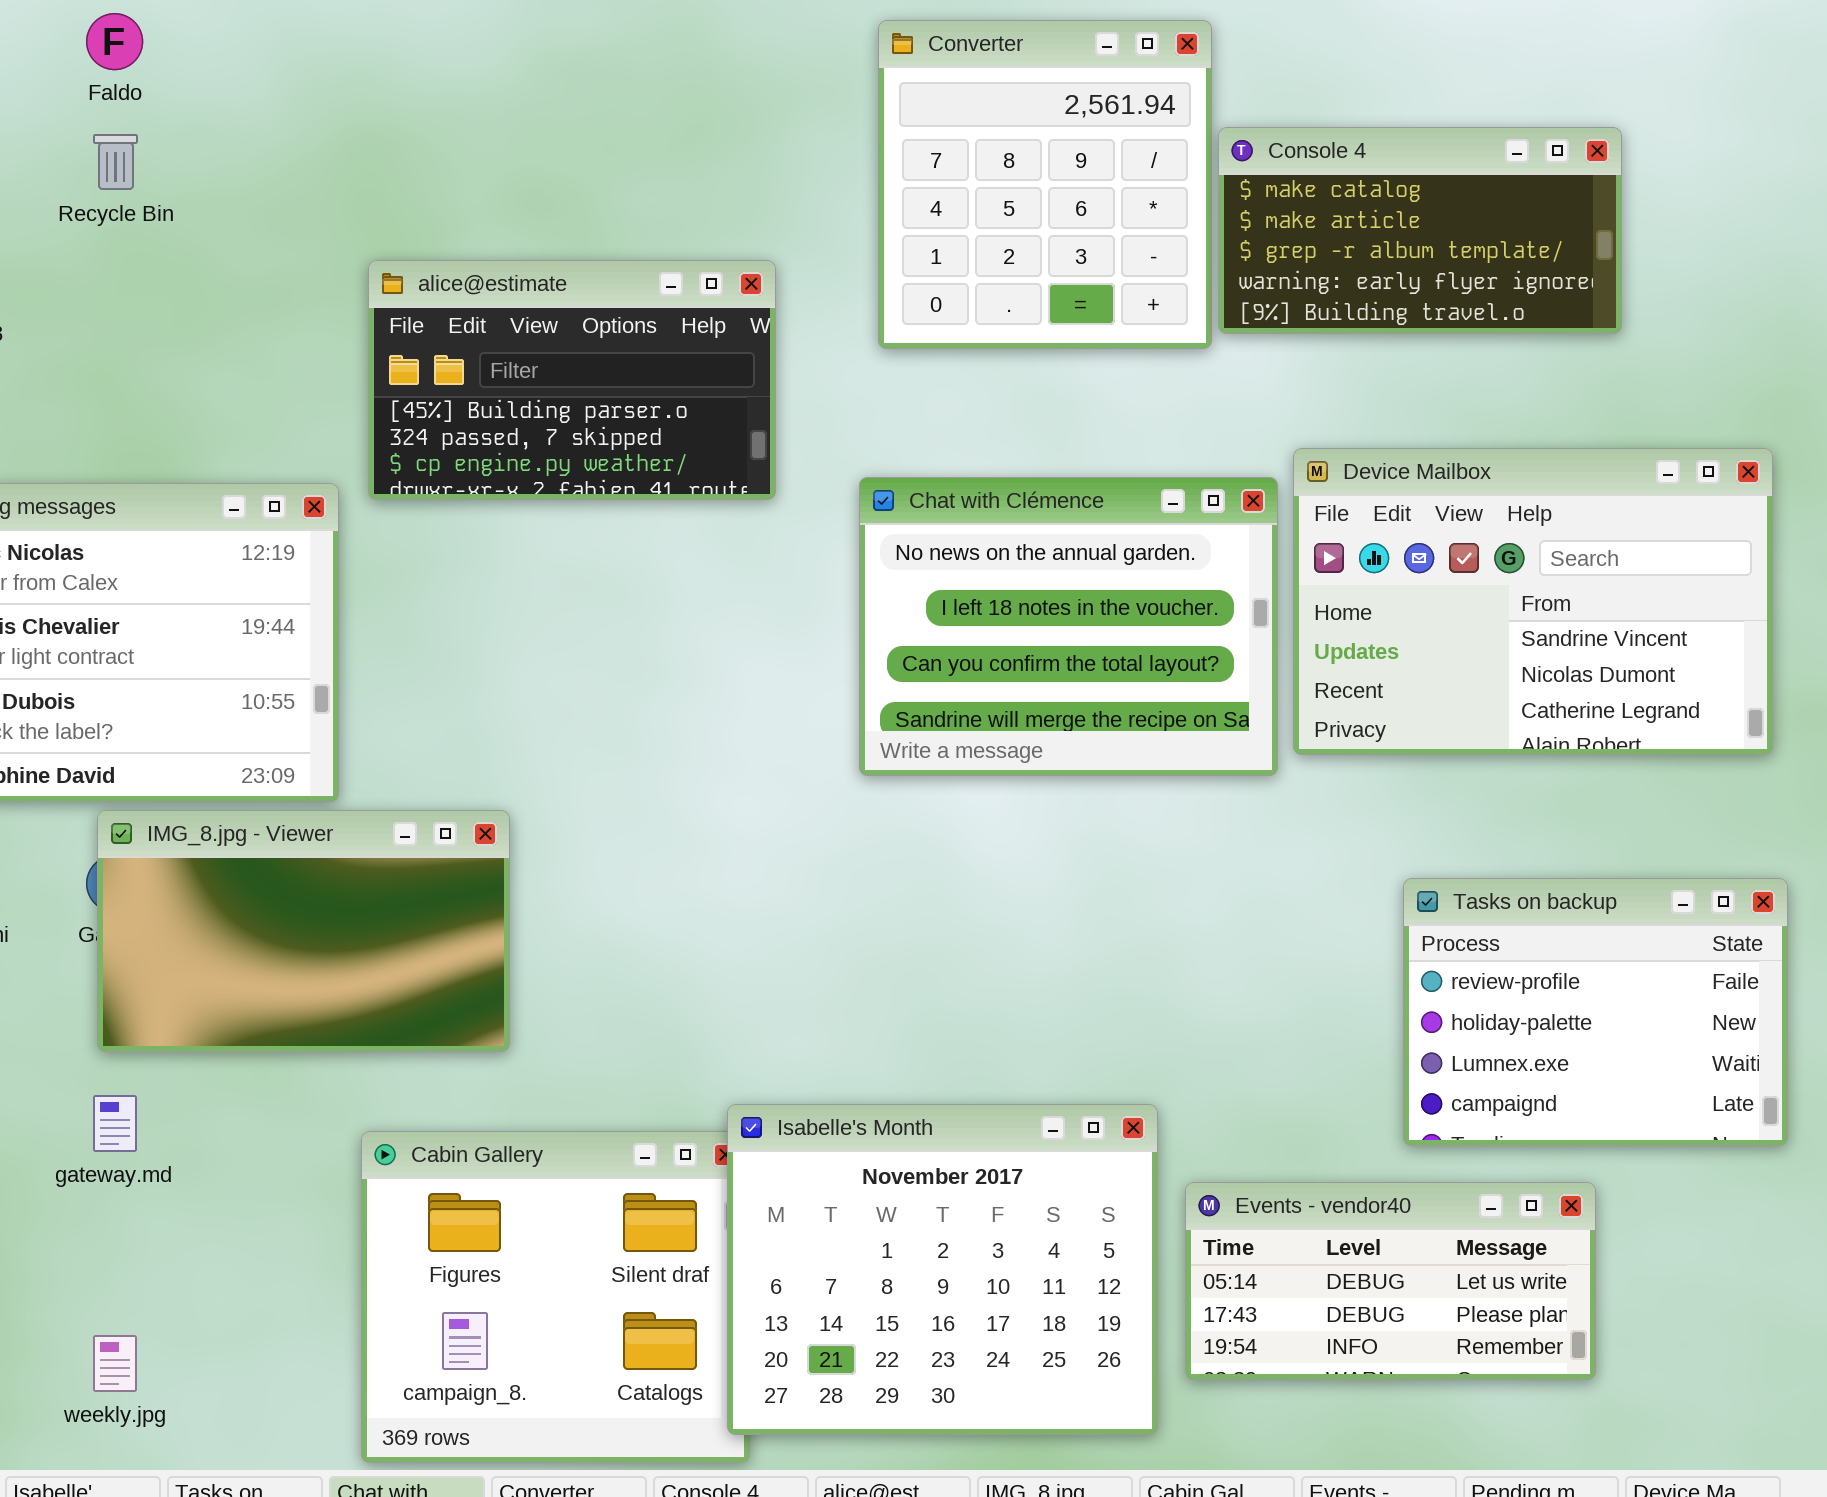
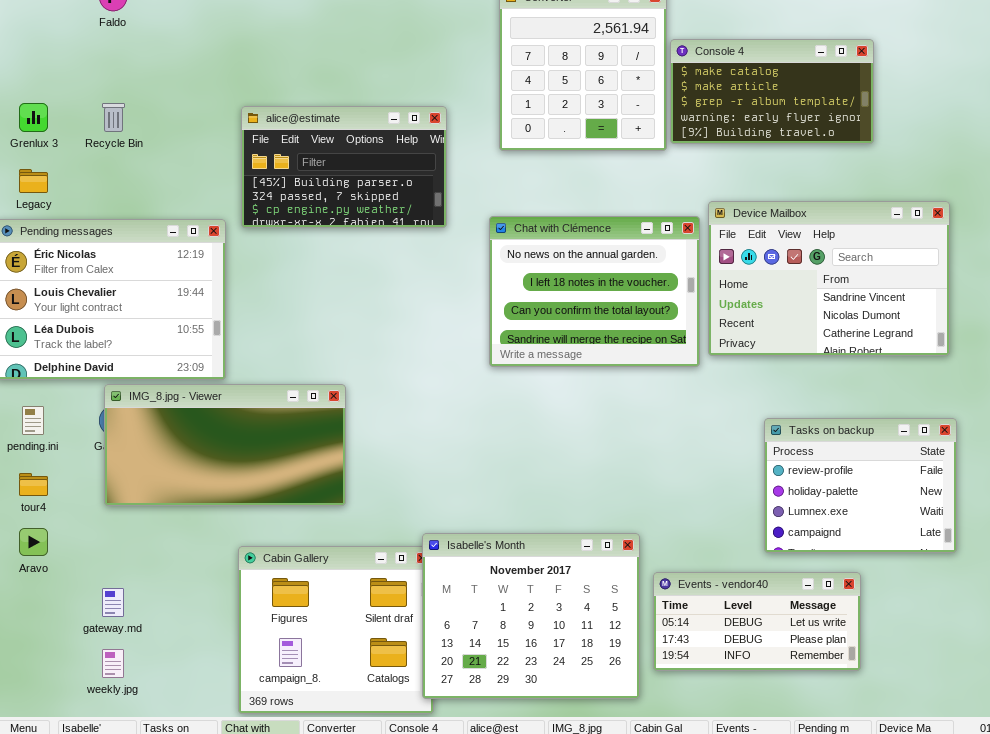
Recycle Bin: [93,134,138,190] -> [102,103,125,132], moved
IMG_8.jpg - Viewer: [97,810,510,1052] -> [104,384,346,506], resized
gateway.md: [93,1095,137,1152] -> [102,588,124,617], moved

